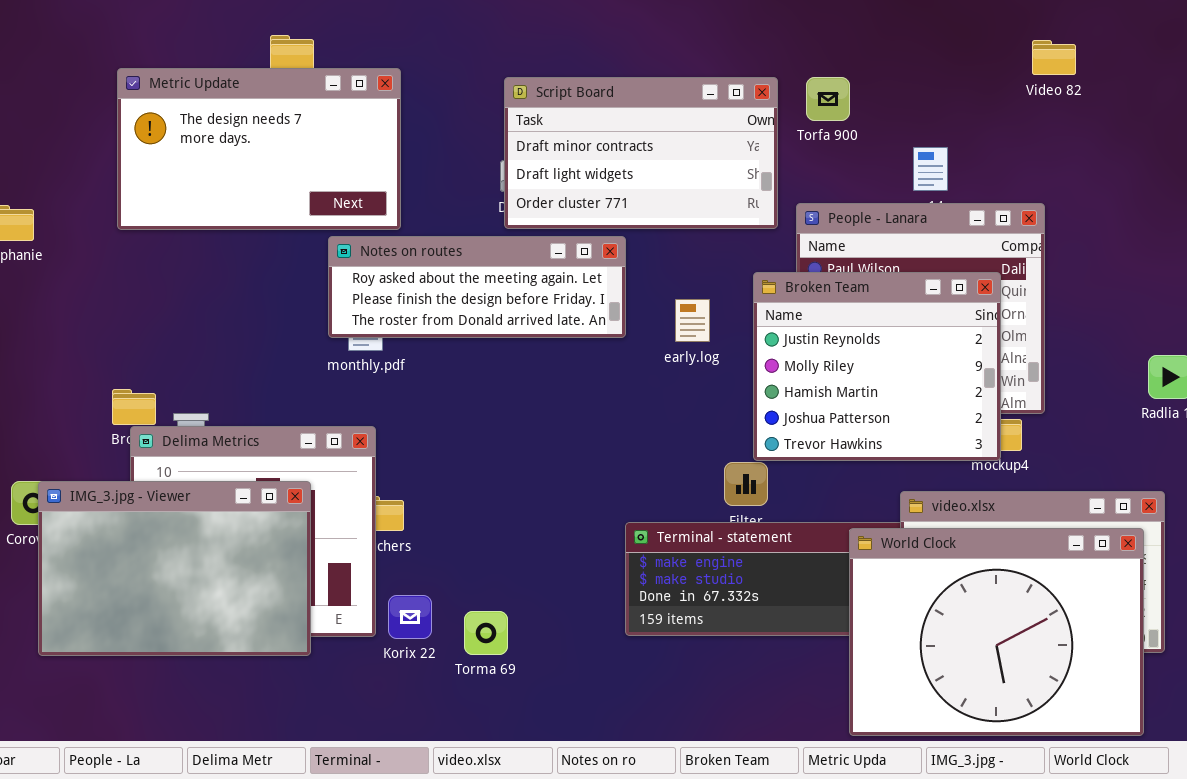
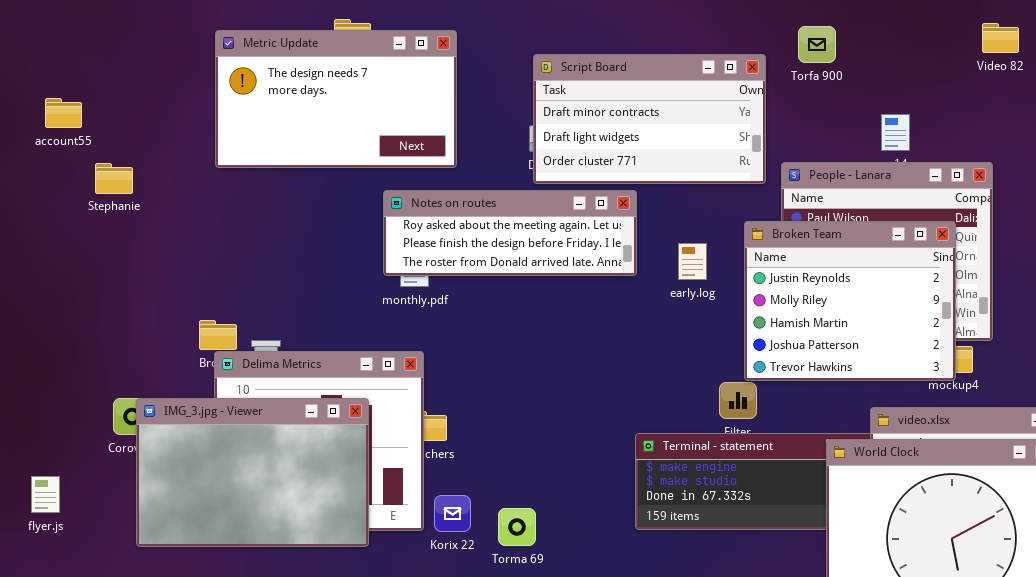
Metric Update: [117,68,401,230] -> [215,30,457,168], moved
Torfa 900: [806,77,850,121] -> [798,26,836,63], moved

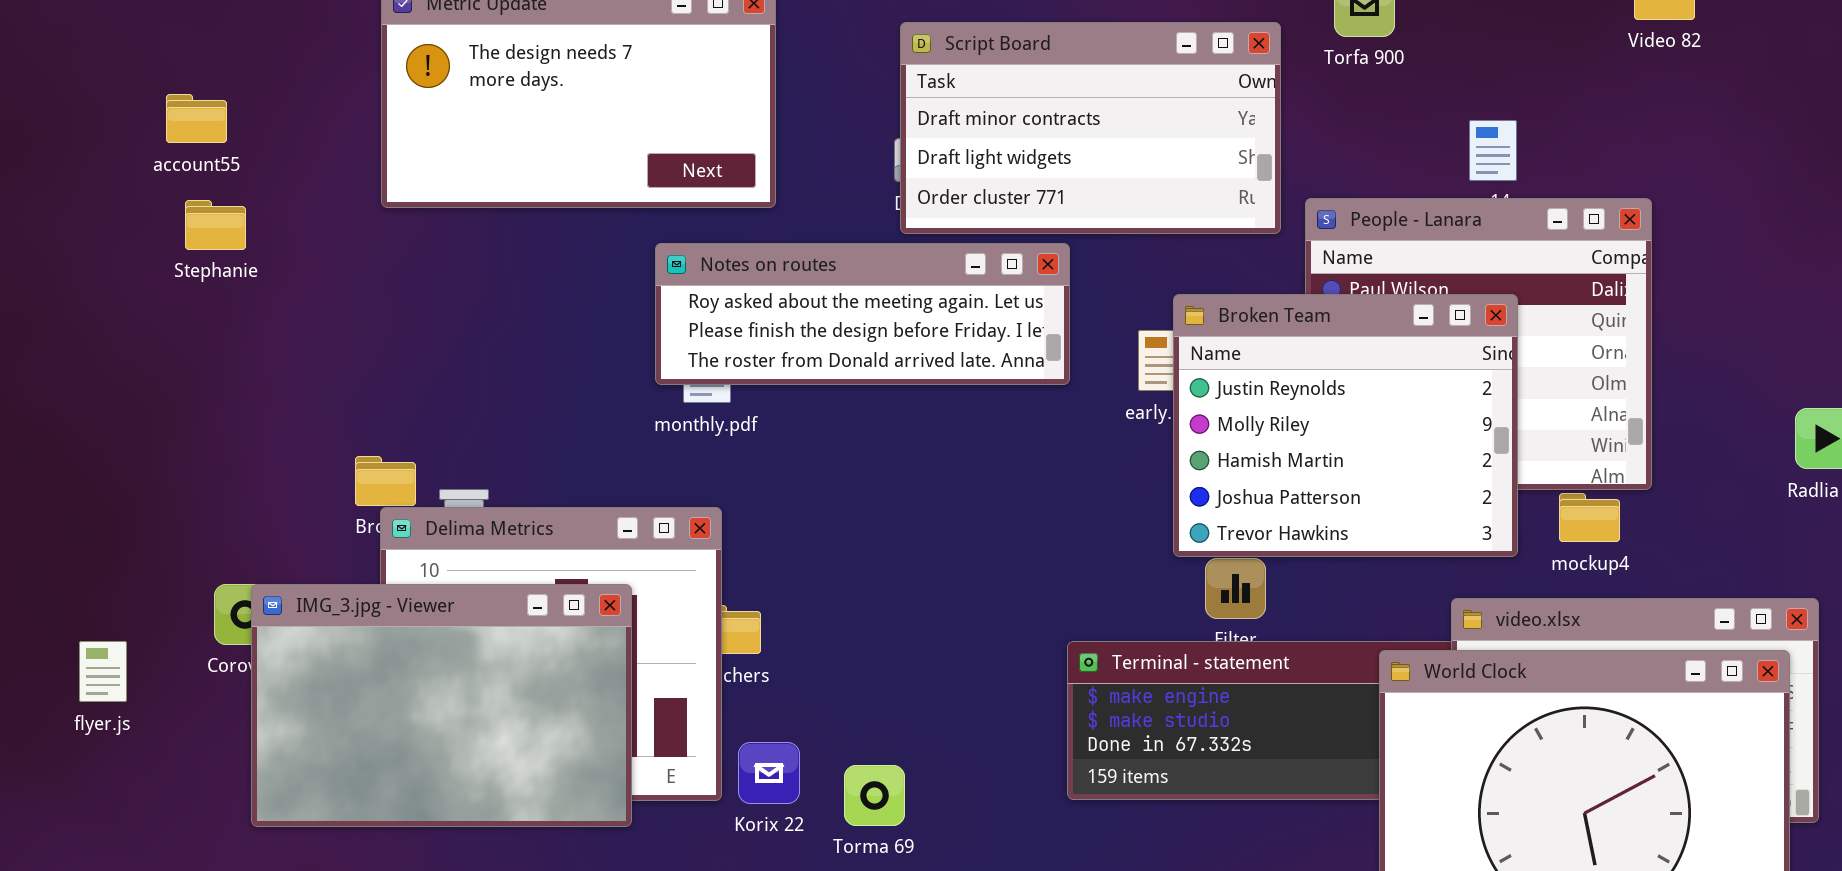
account55: [45,98,82,128] -> [166,94,227,143], moved
Broken Team: [744,221,956,381] -> [1173,294,1518,557], moved
flyer.js: [31,476,60,513] -> [79,641,127,702], moved

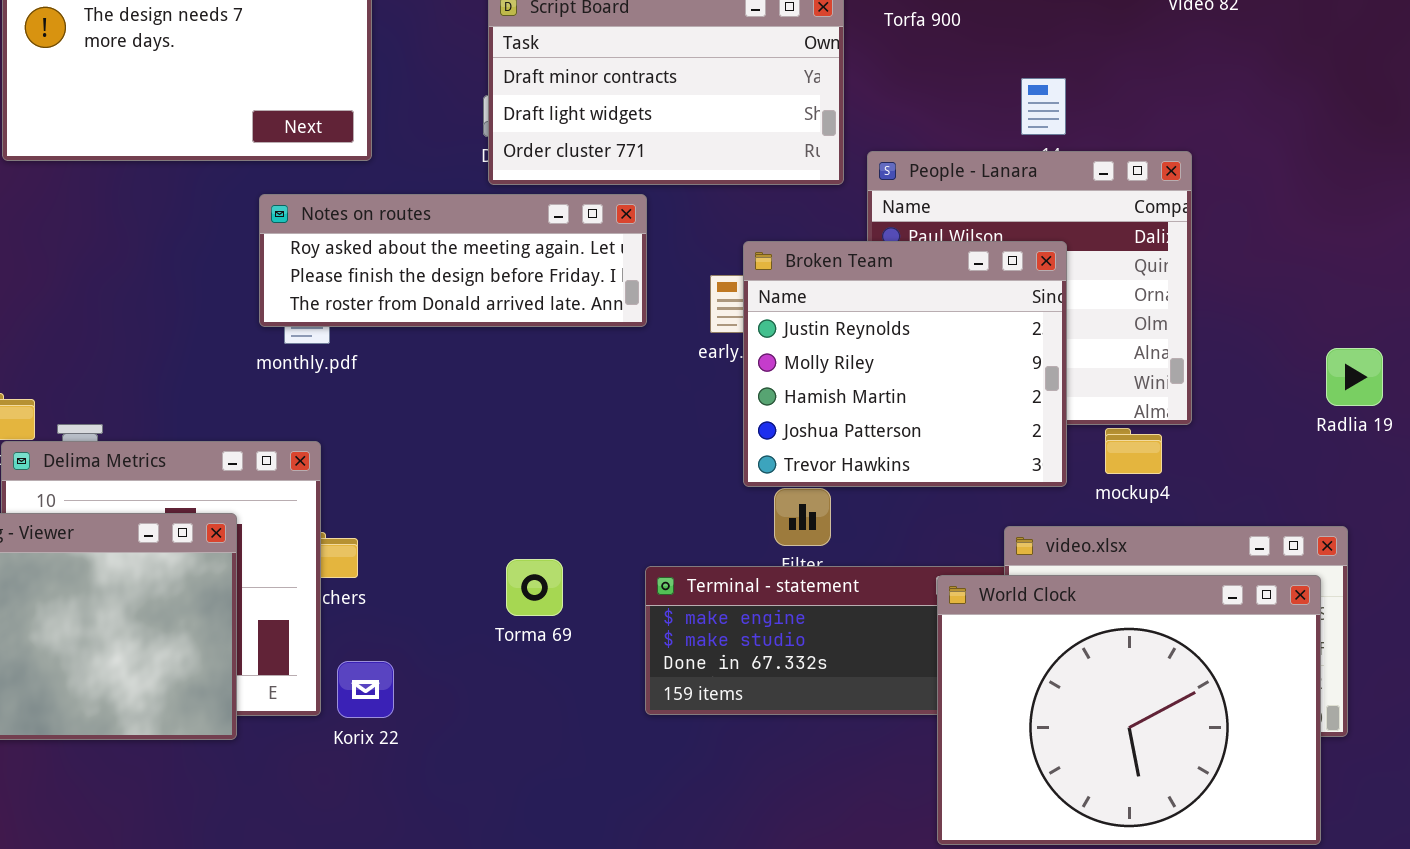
Torma 69: [844,765,905,826] -> [506,559,563,616], moved

